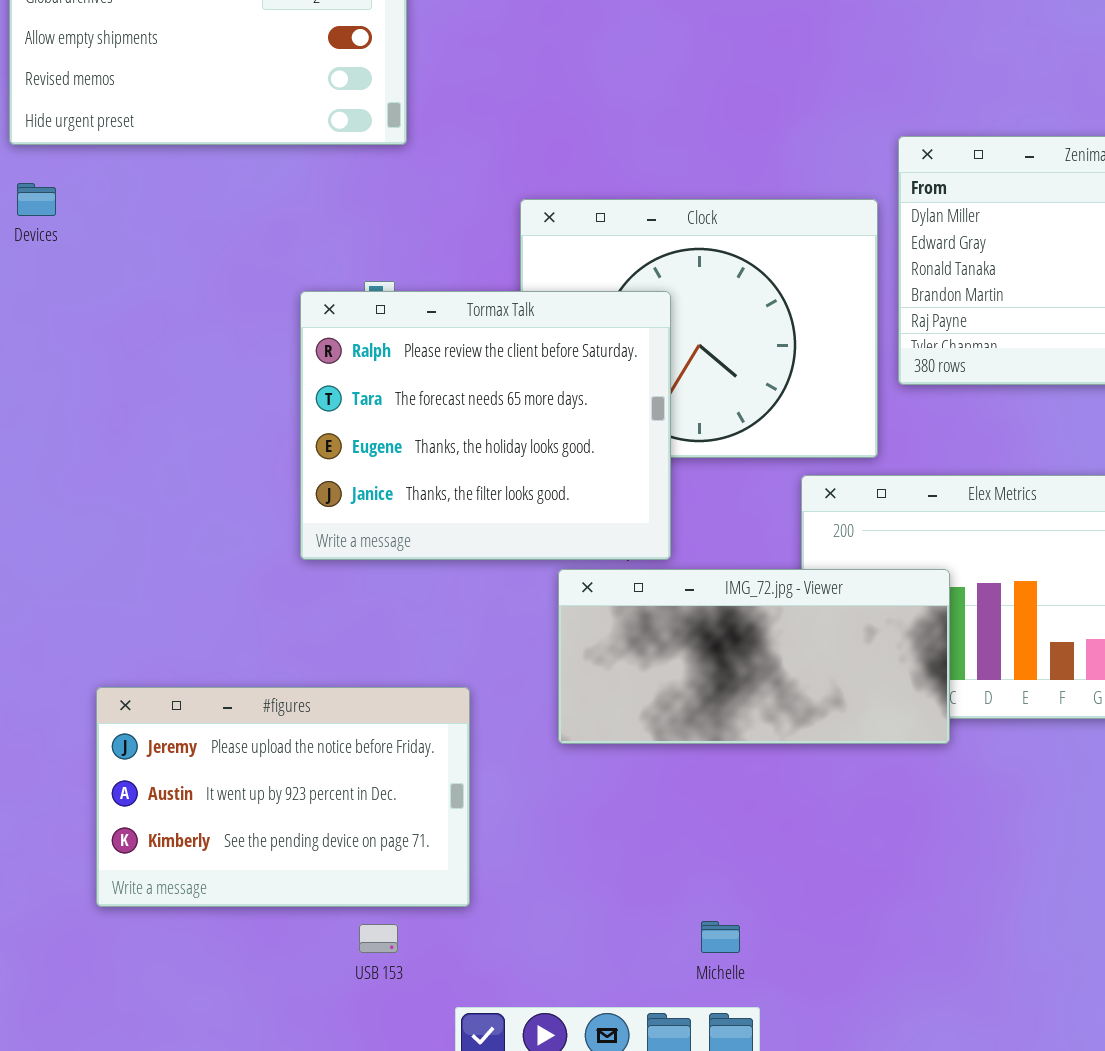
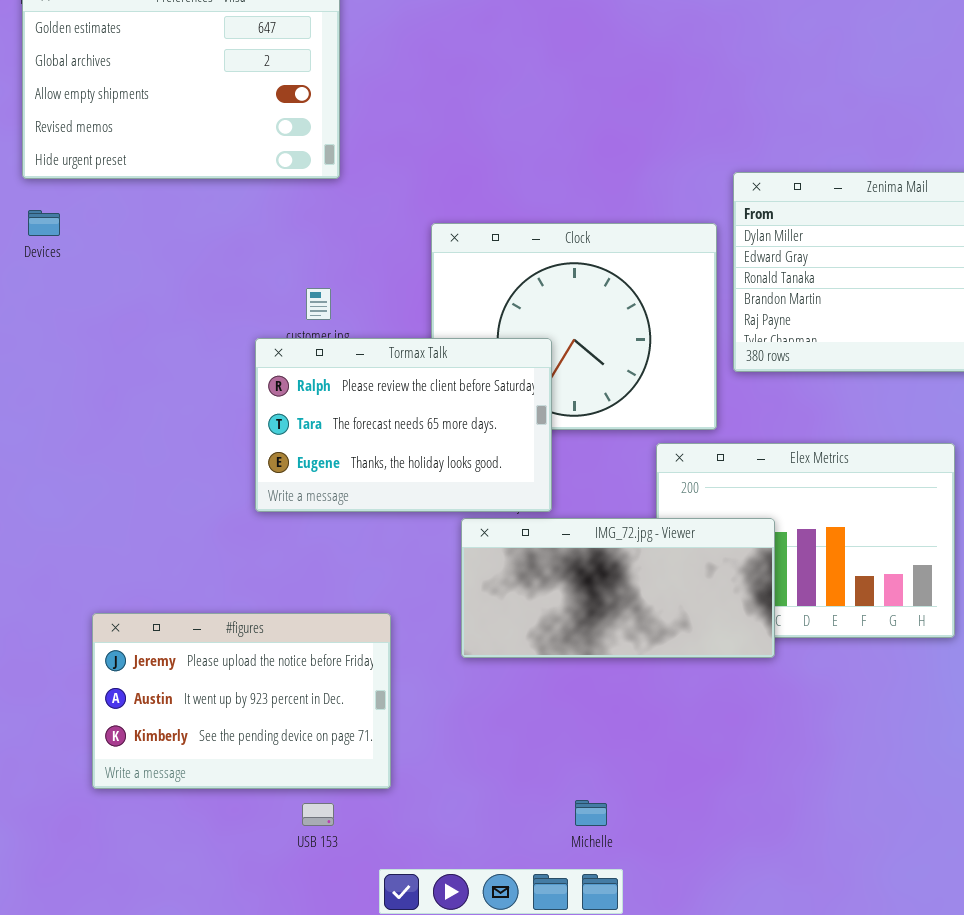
Tormax Talk: [300,291,671,560] -> [255,338,552,512], resized

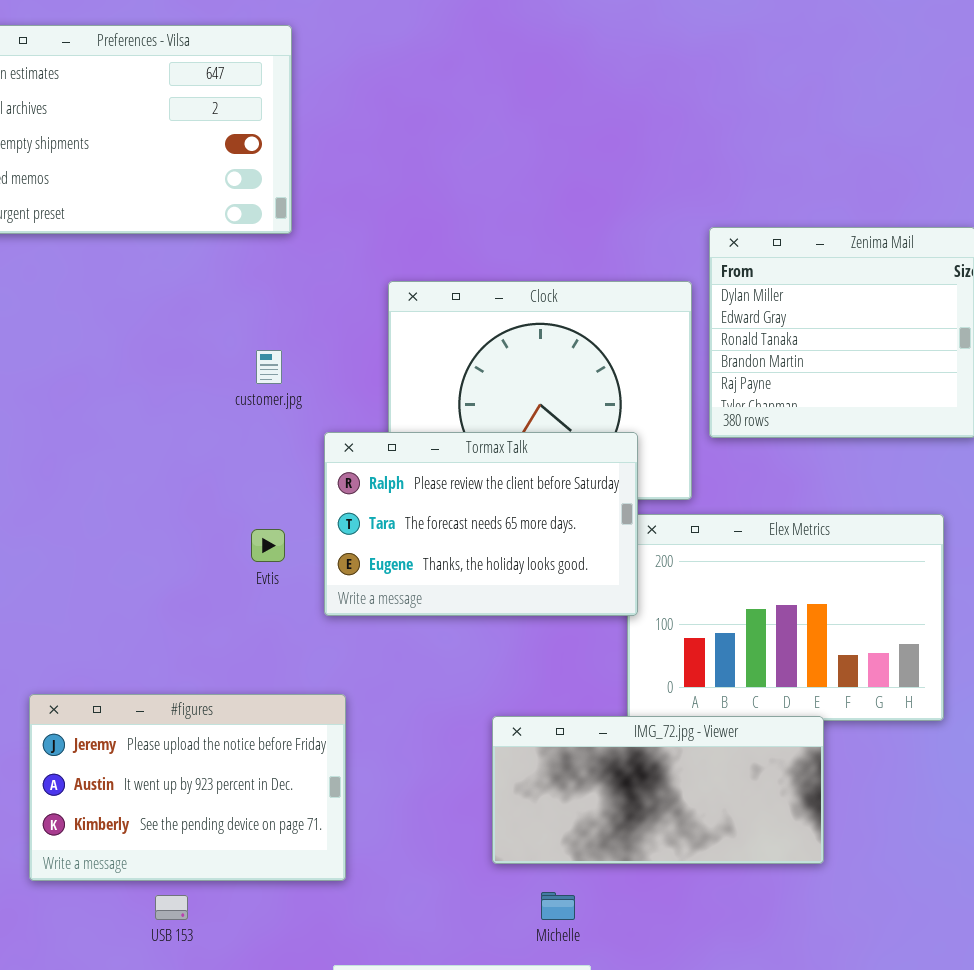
Tormax Talk: [255,338,552,512] -> [324,432,638,616], moved
IMG_72.jpg - Viewer: [461,518,775,658] -> [492,716,824,864], moved
USB 153: [302,803,334,826] -> [155,895,188,920], moved

